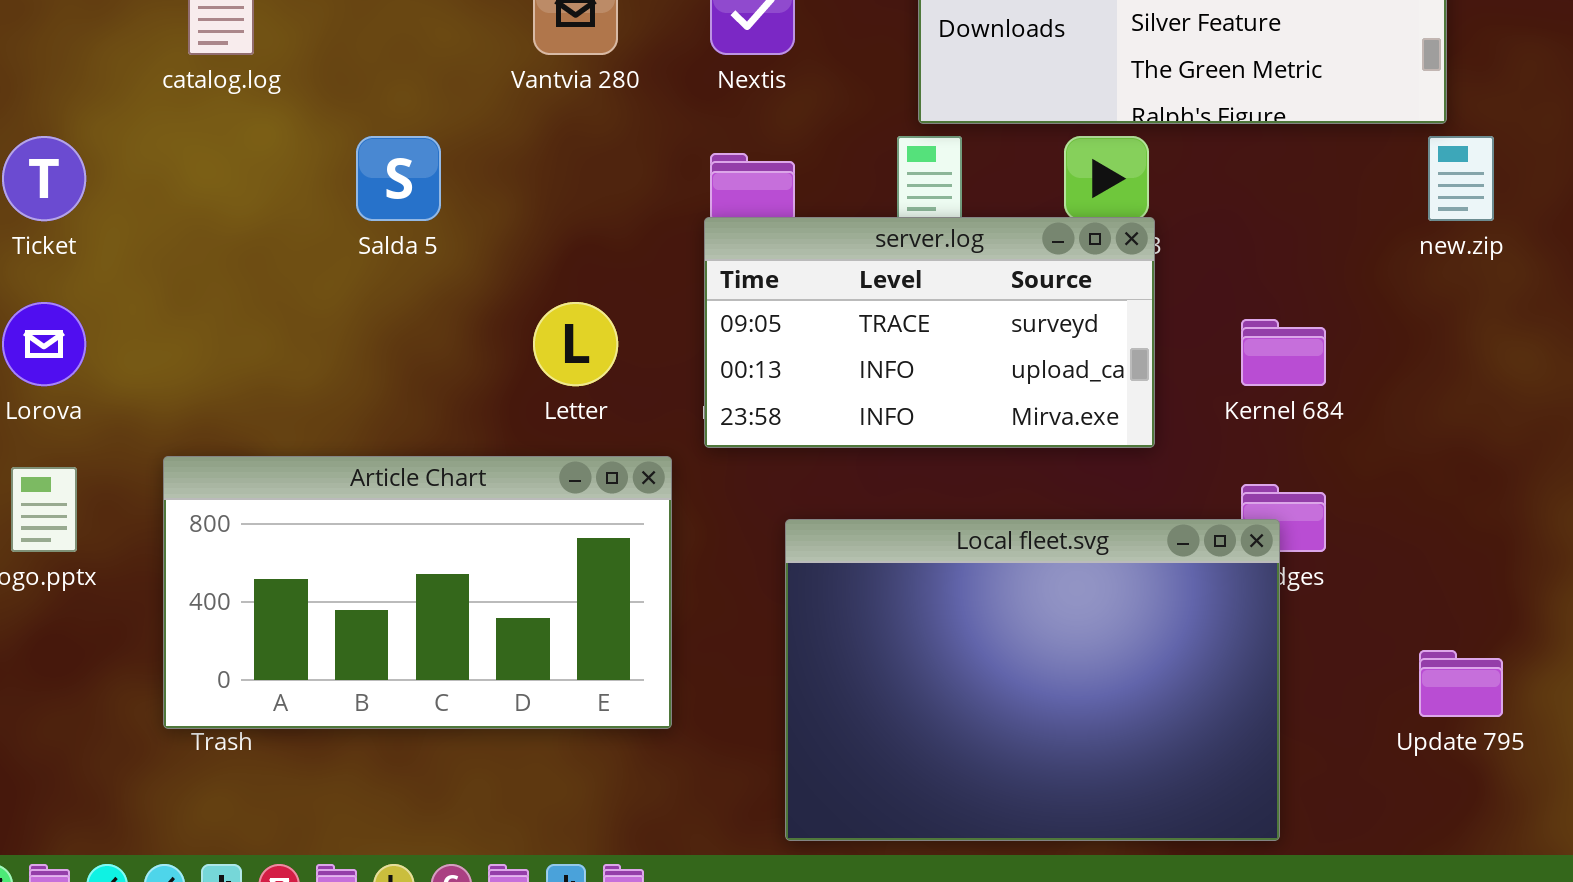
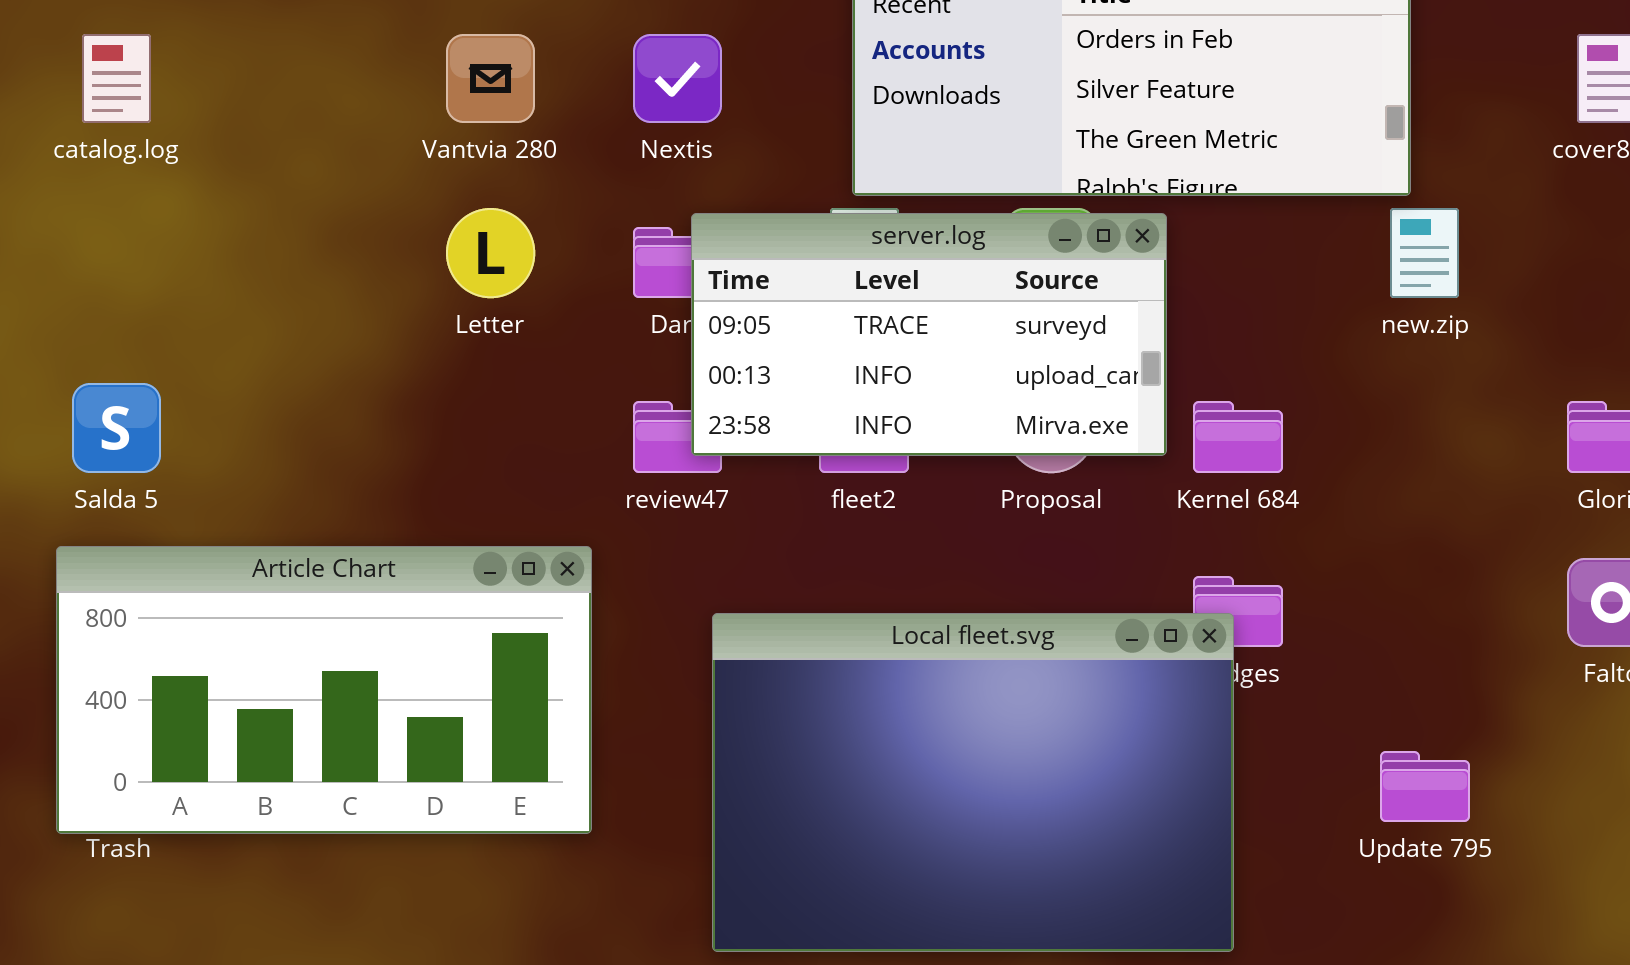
Salda 5: [356,136,441,221] -> [72,383,161,473], moved
server.log: [704,217,1155,448] -> [691,213,1167,456], moved
Letter: [533,302,618,386] -> [446,208,535,298], moved

